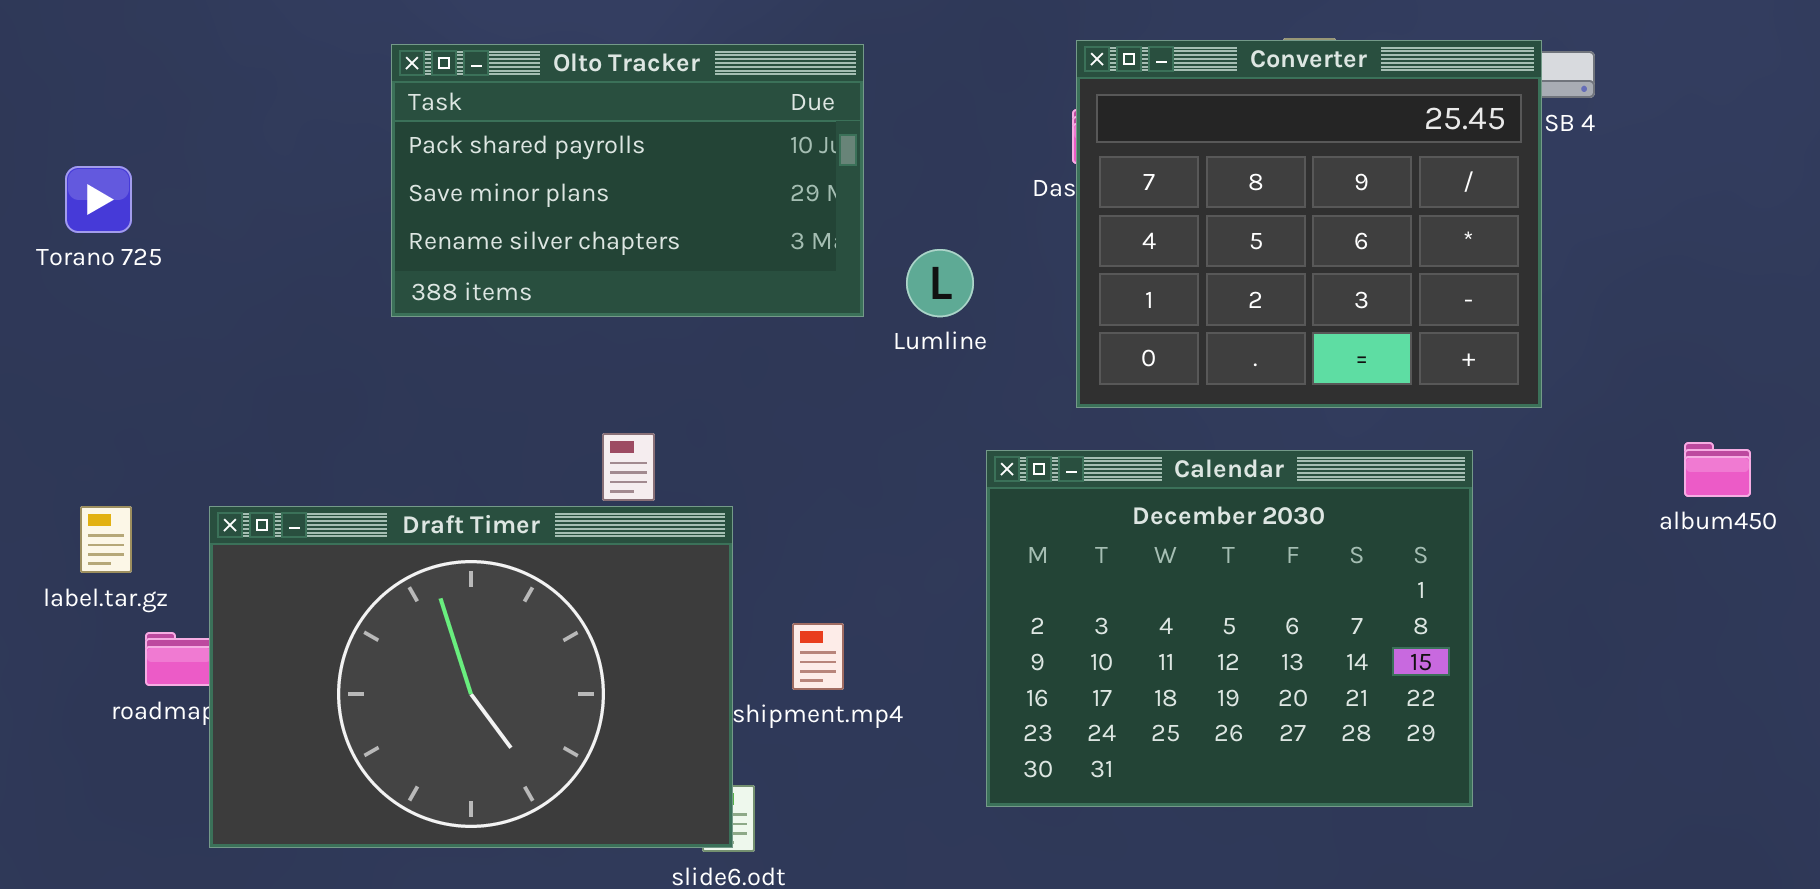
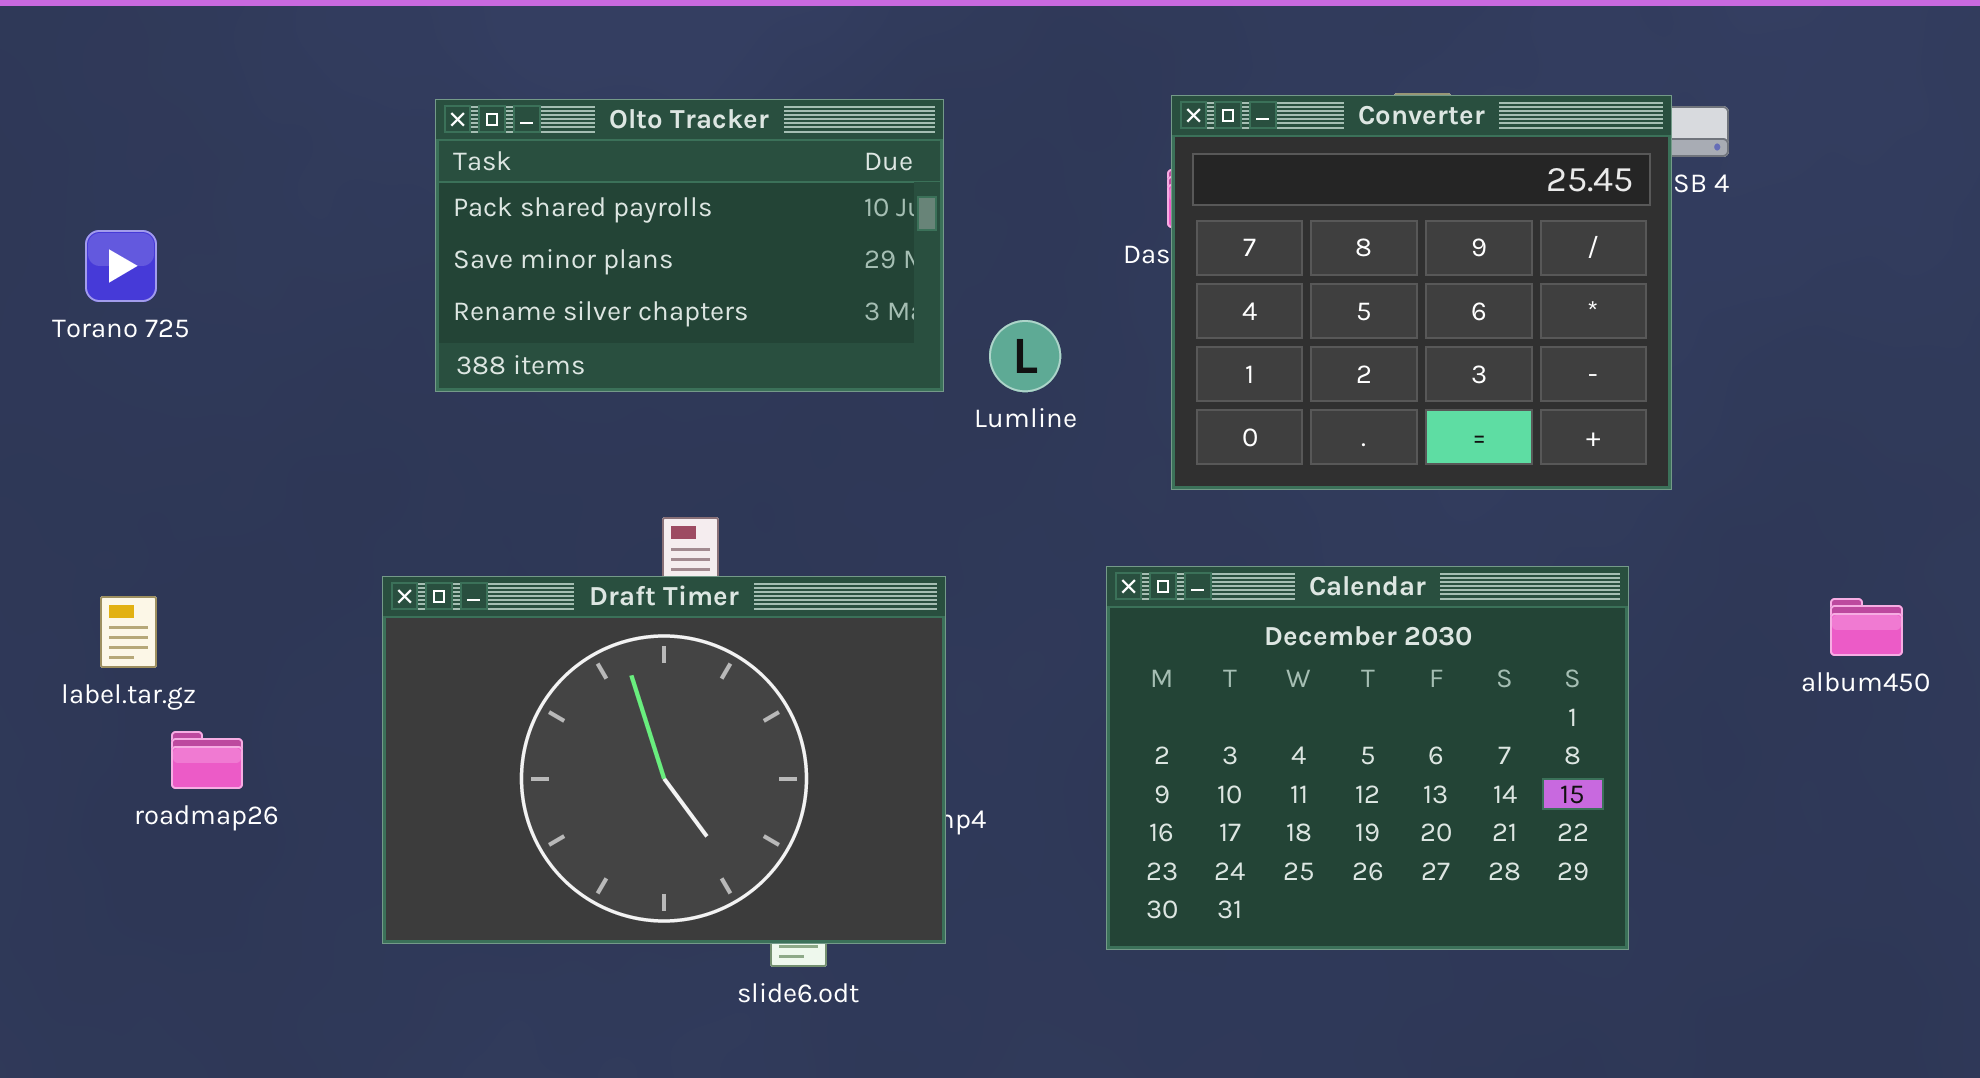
album450: [1684,442,1751,497] -> [1830,598,1903,656], moved
Calendar: [986,450,1473,807] -> [1106,566,1629,950], moved
Draft Timer: [209,506,733,848] -> [382,576,946,944], moved

